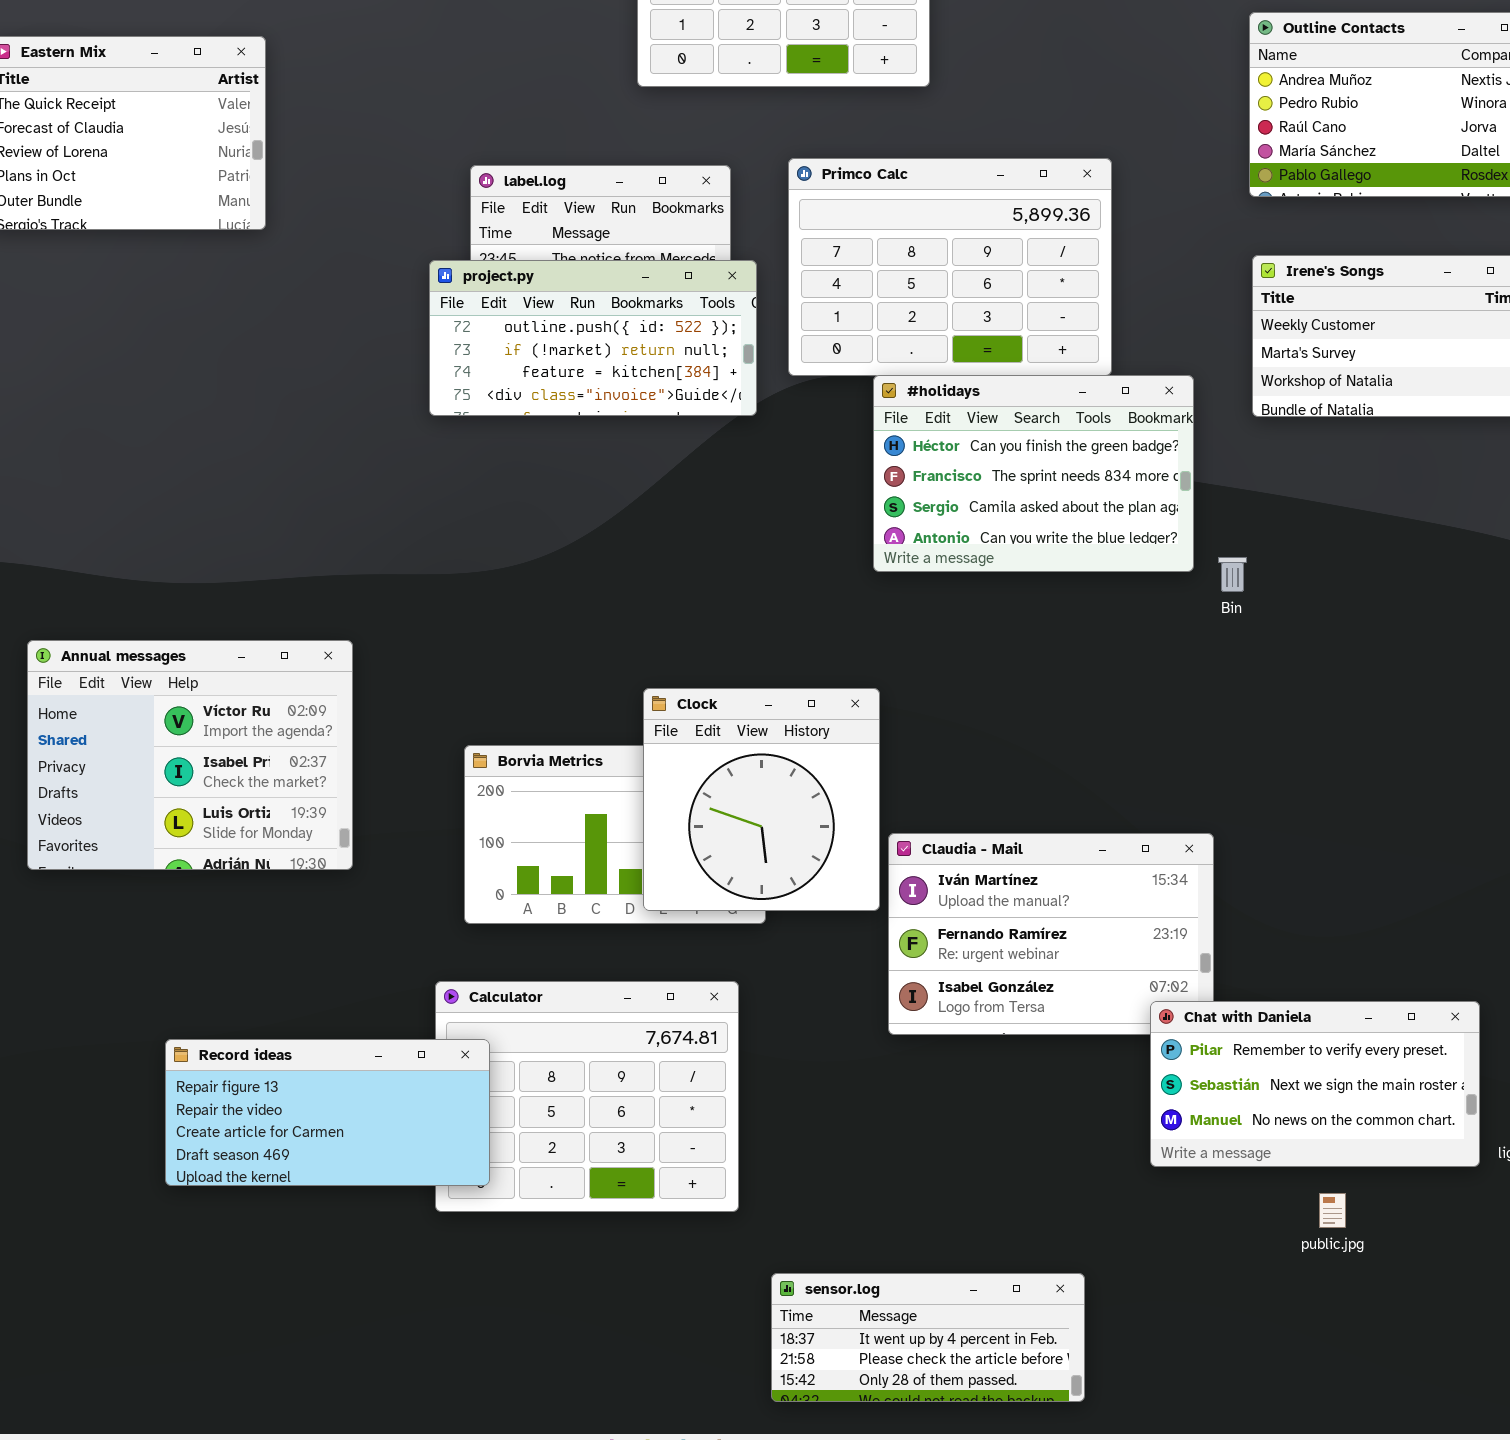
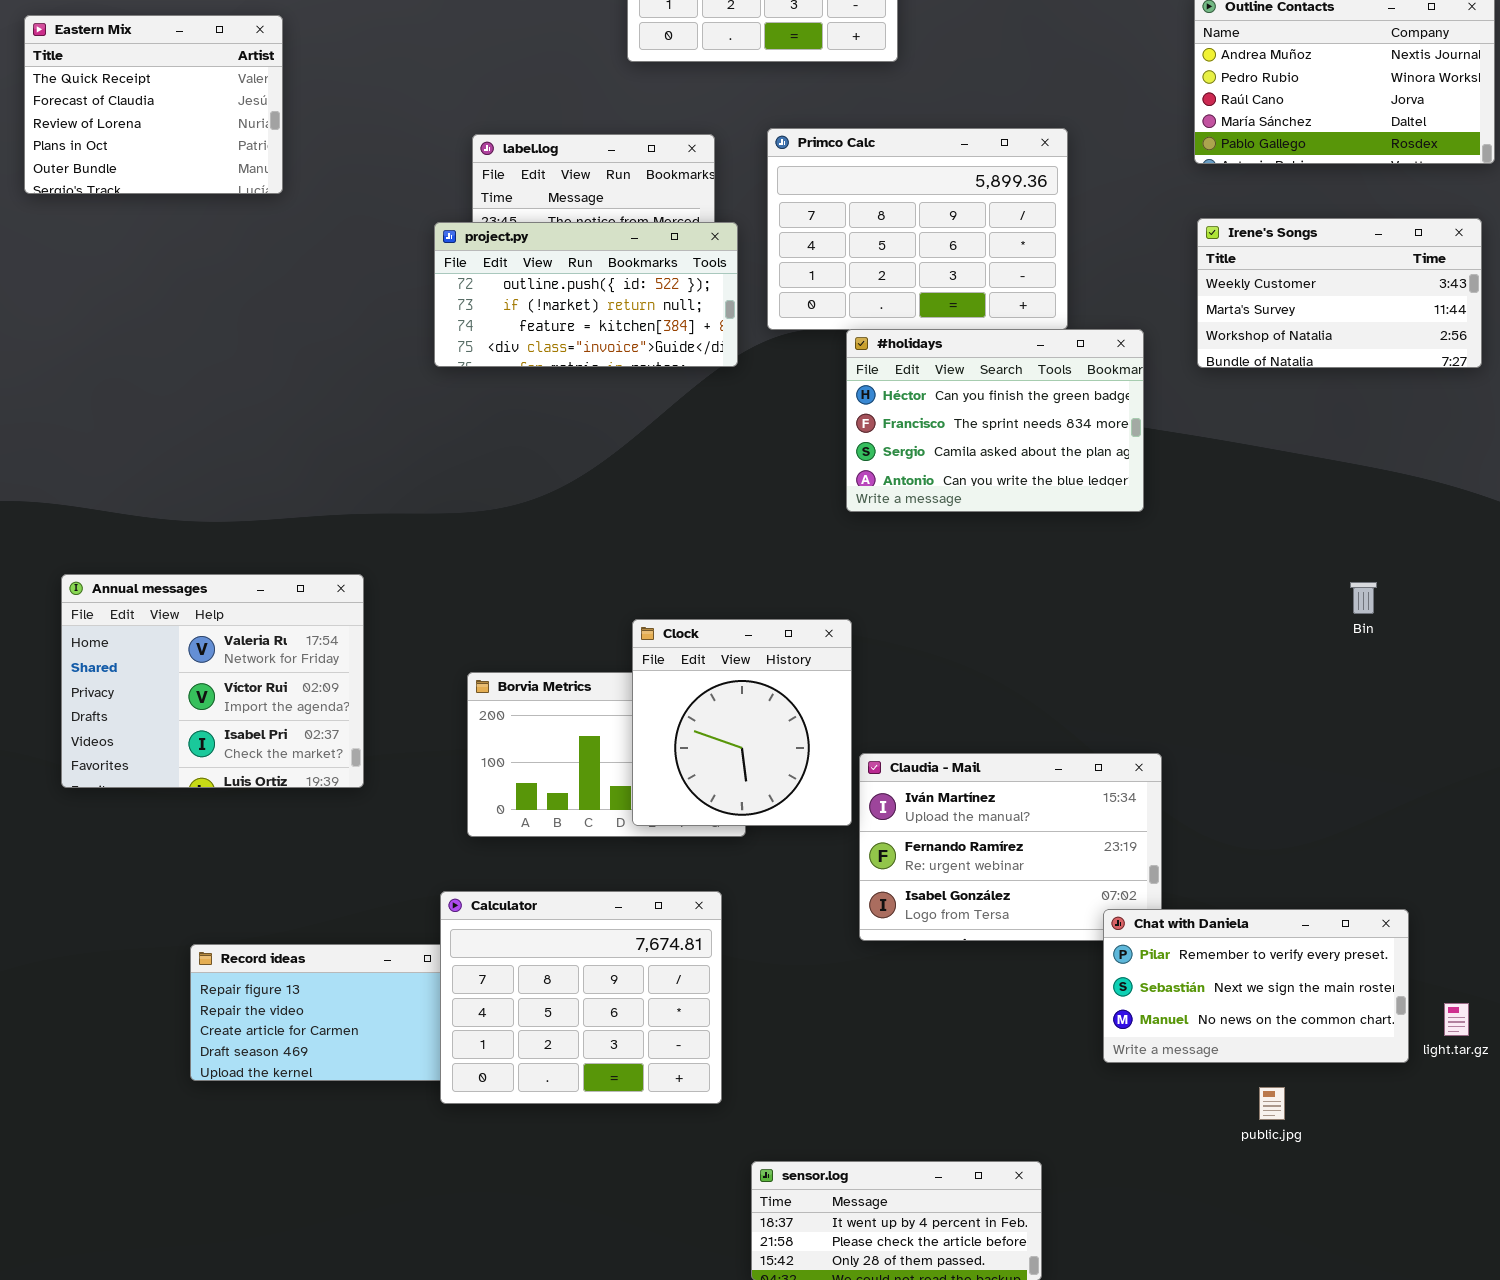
Bin: [1218,557,1247,592] -> [1350,582,1377,614], moved
Annual messages: [27,640,353,870] -> [61,574,364,788], scrolled up 1 row
Calculator: [435,981,739,1212] -> [440,891,722,1104], raised

